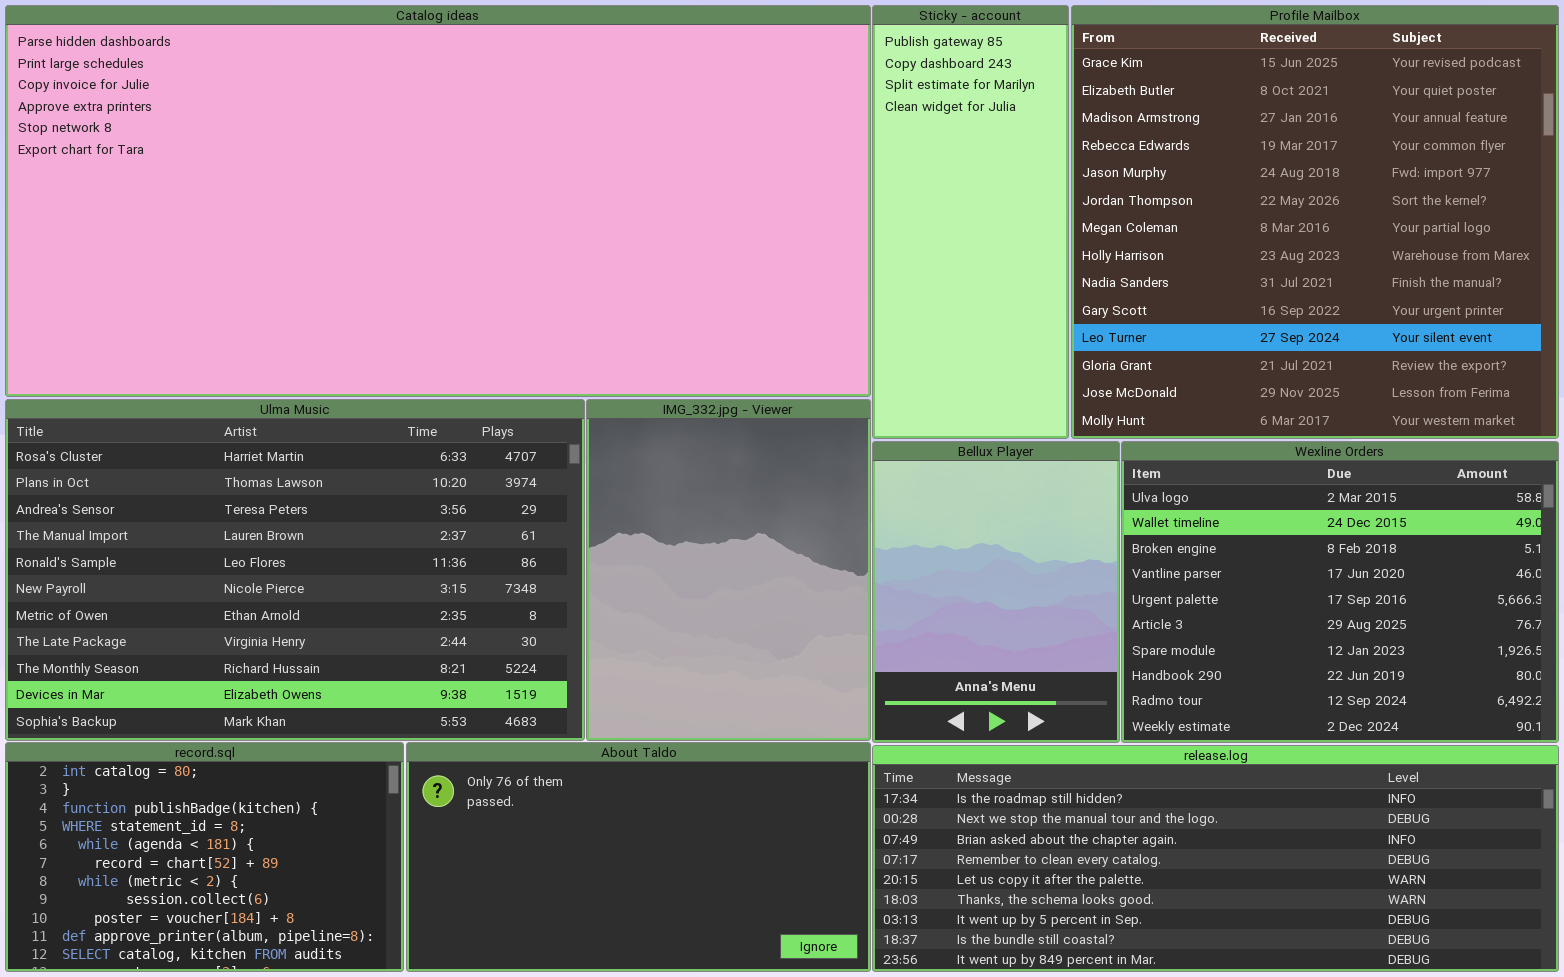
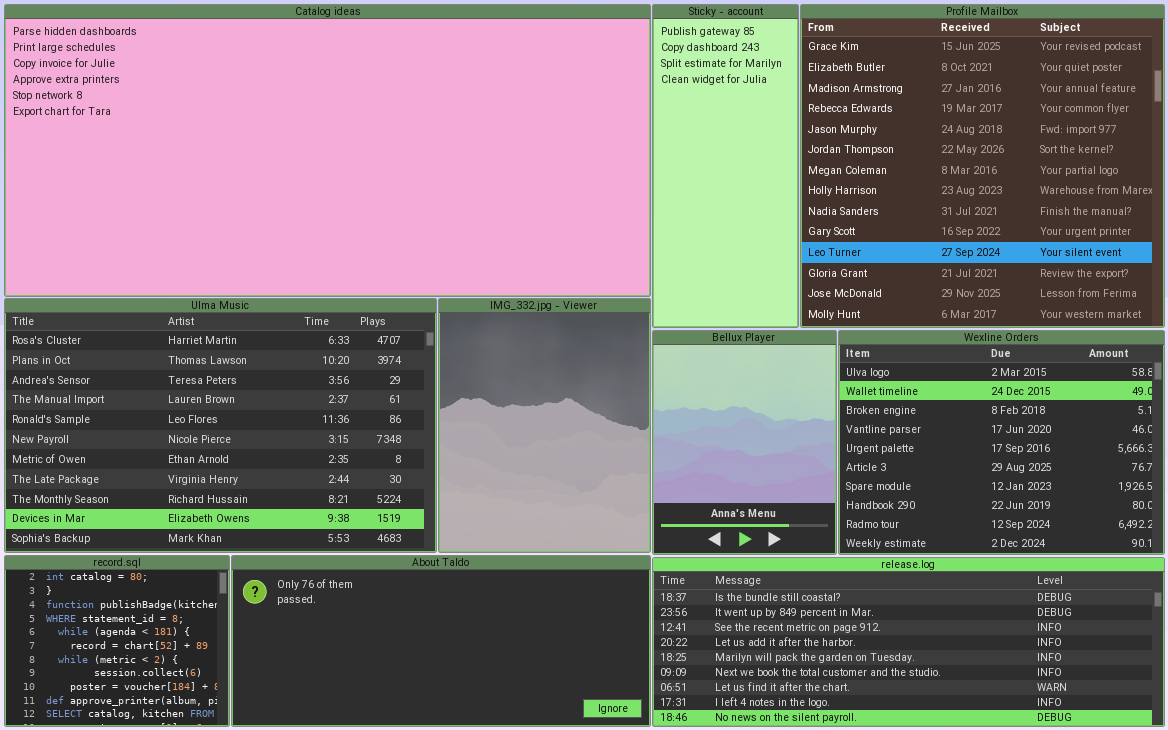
record.sql: [5,742,404,972] -> [4,555,230,727], resized
About Taldo: [406,742,871,972] -> [231,555,651,727], resized
release.log: [872,745,1559,972] -> [652,557,1165,727], scrolled down 7 rows

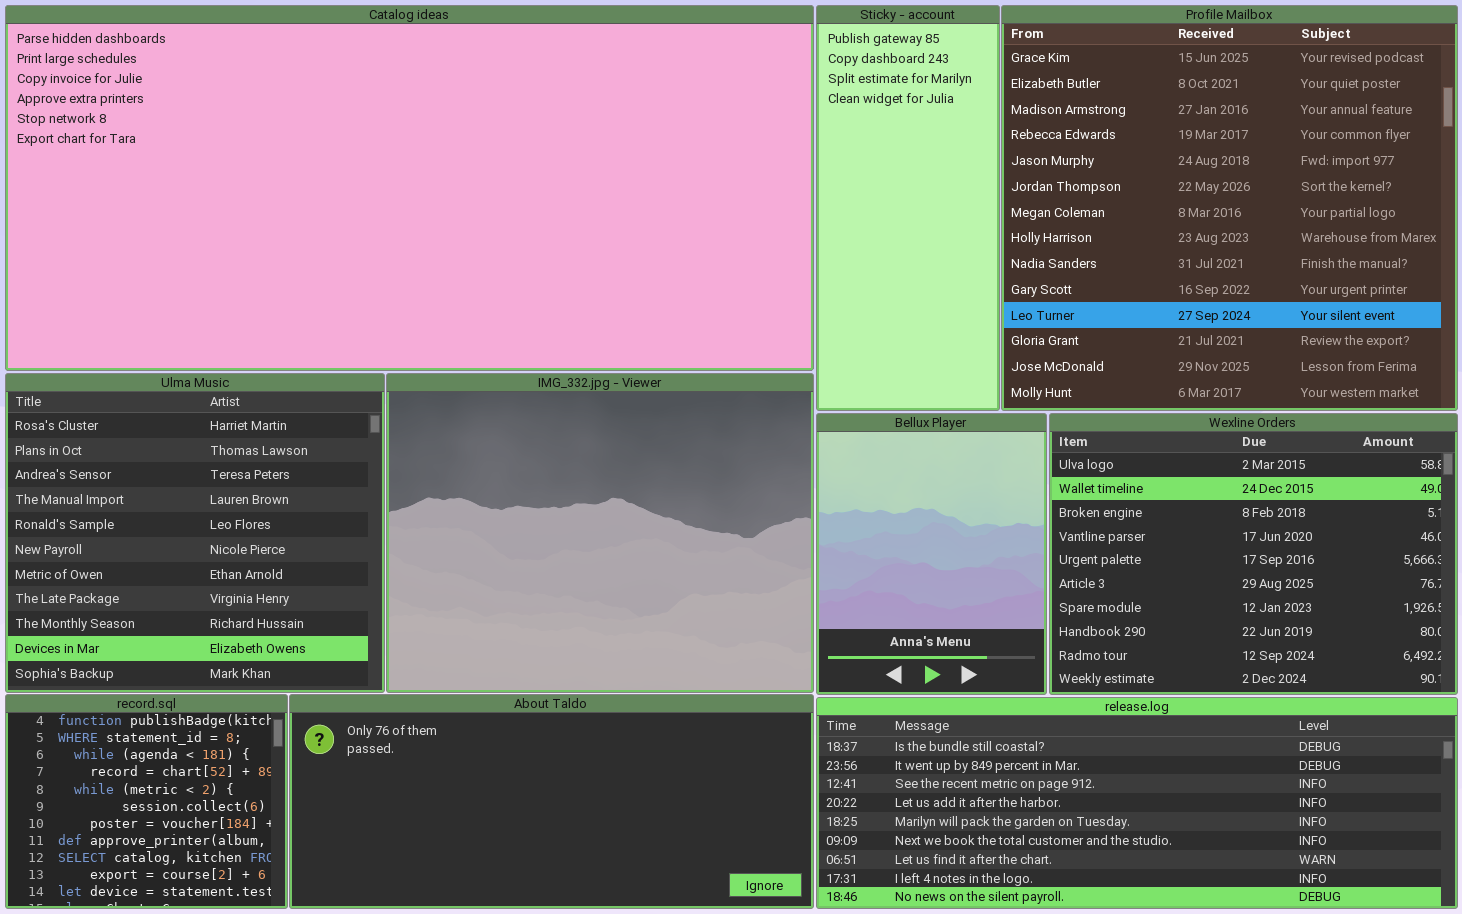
Ulma Music: [4,298,437,553] -> [5,373,385,693], resized
IMG_332.jpg - Viewer: [438,298,651,553] -> [386,373,814,693], resized
record.sql: [4,555,230,727] -> [5,694,288,909], scrolled down 2 rows

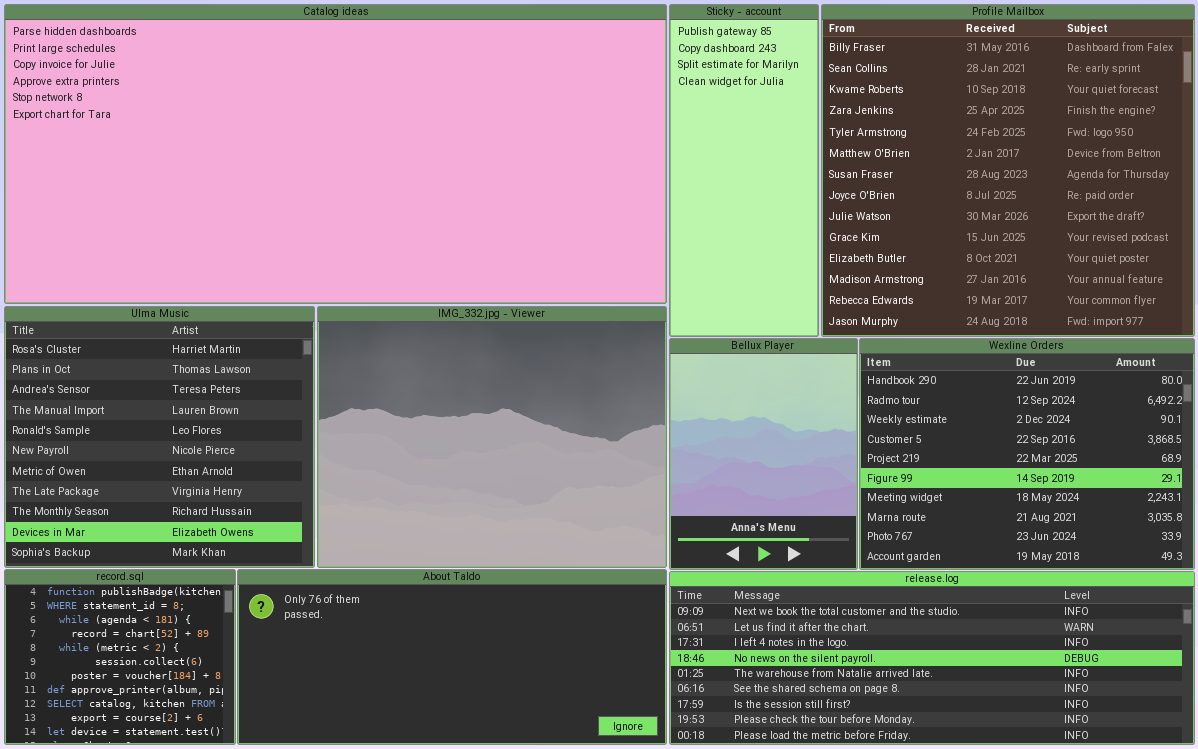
Profile Mailbox: [1001,5,1458,411] -> [821,4,1195,337], scrolled up 9 rows
Wexline Orders: [1049,413,1458,695] -> [859,338,1195,570], scrolled down 7 rows
release.log: [816,697,1458,909] -> [669,571,1195,745], scrolled down 5 rows

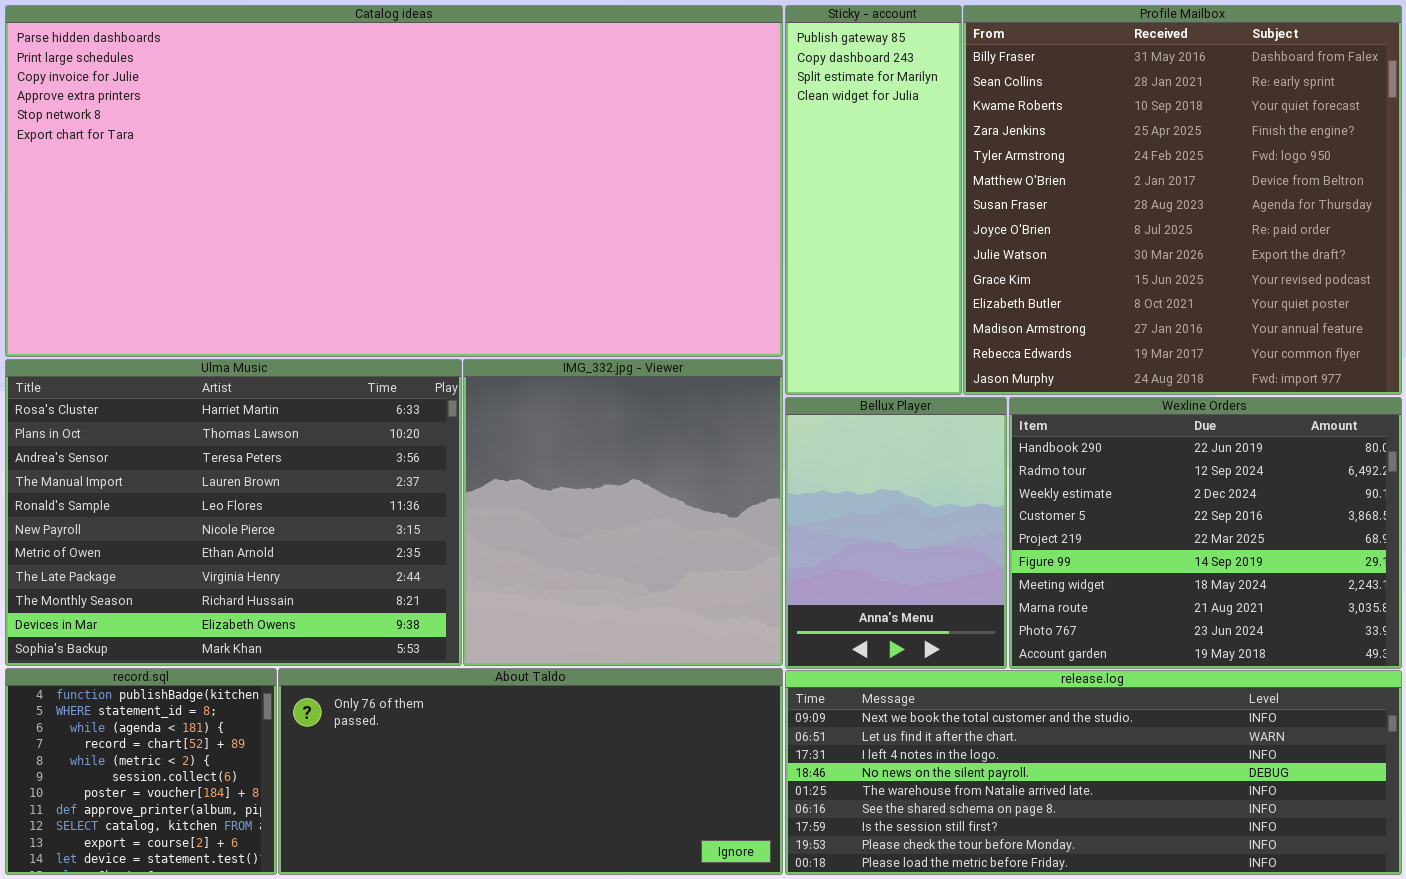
Ulma Music: [4,306,315,568] -> [5,359,462,666], resized
IMG_332.jpg - Viewer: [317,306,667,568] -> [463,359,783,666], resized

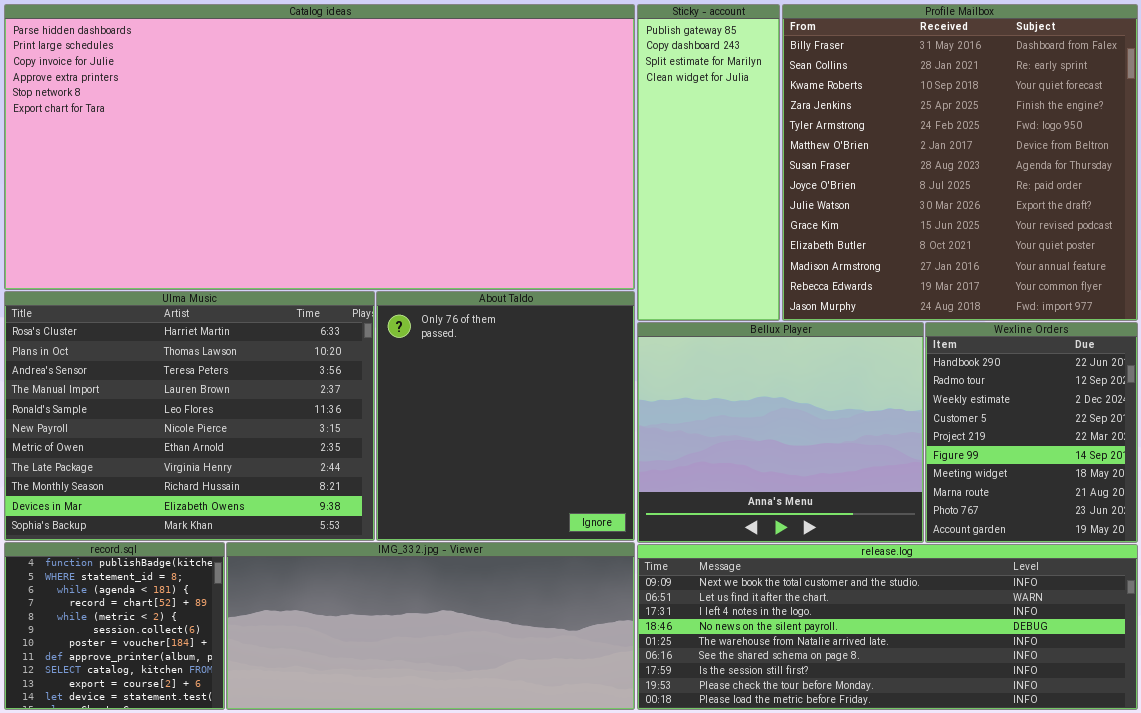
IMG_332.jpg - Viewer: [463,359,783,666] -> [226,542,635,710], moved, resized
Bellux Player: [785,397,1007,669] -> [637,322,924,543], resized
Wexline Orders: [1009,397,1402,669] -> [925,322,1138,543], resized
About Taldo: [278,668,783,875] -> [376,291,635,541], moved, resized

